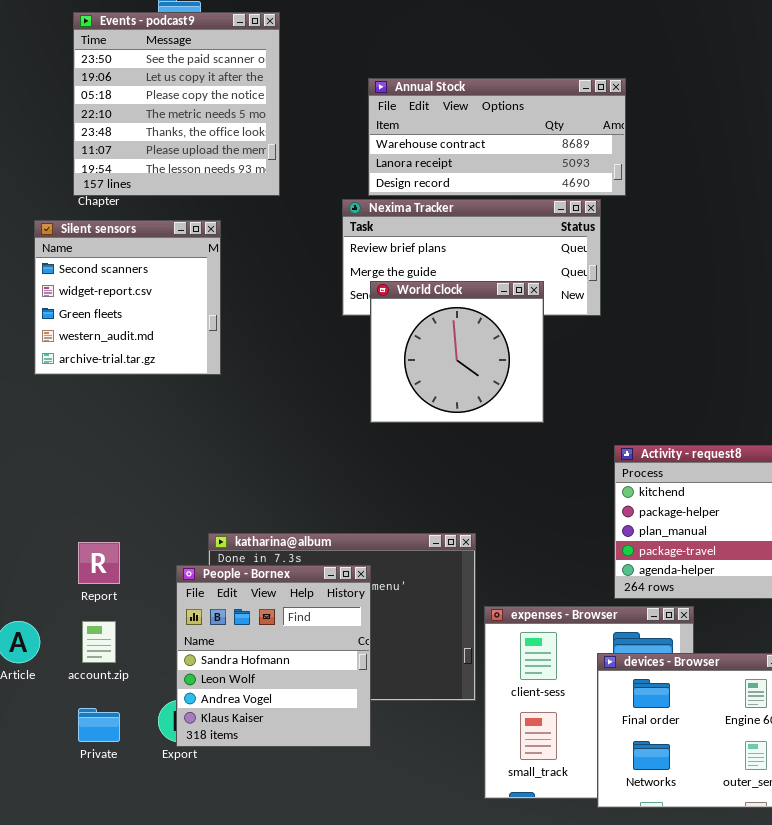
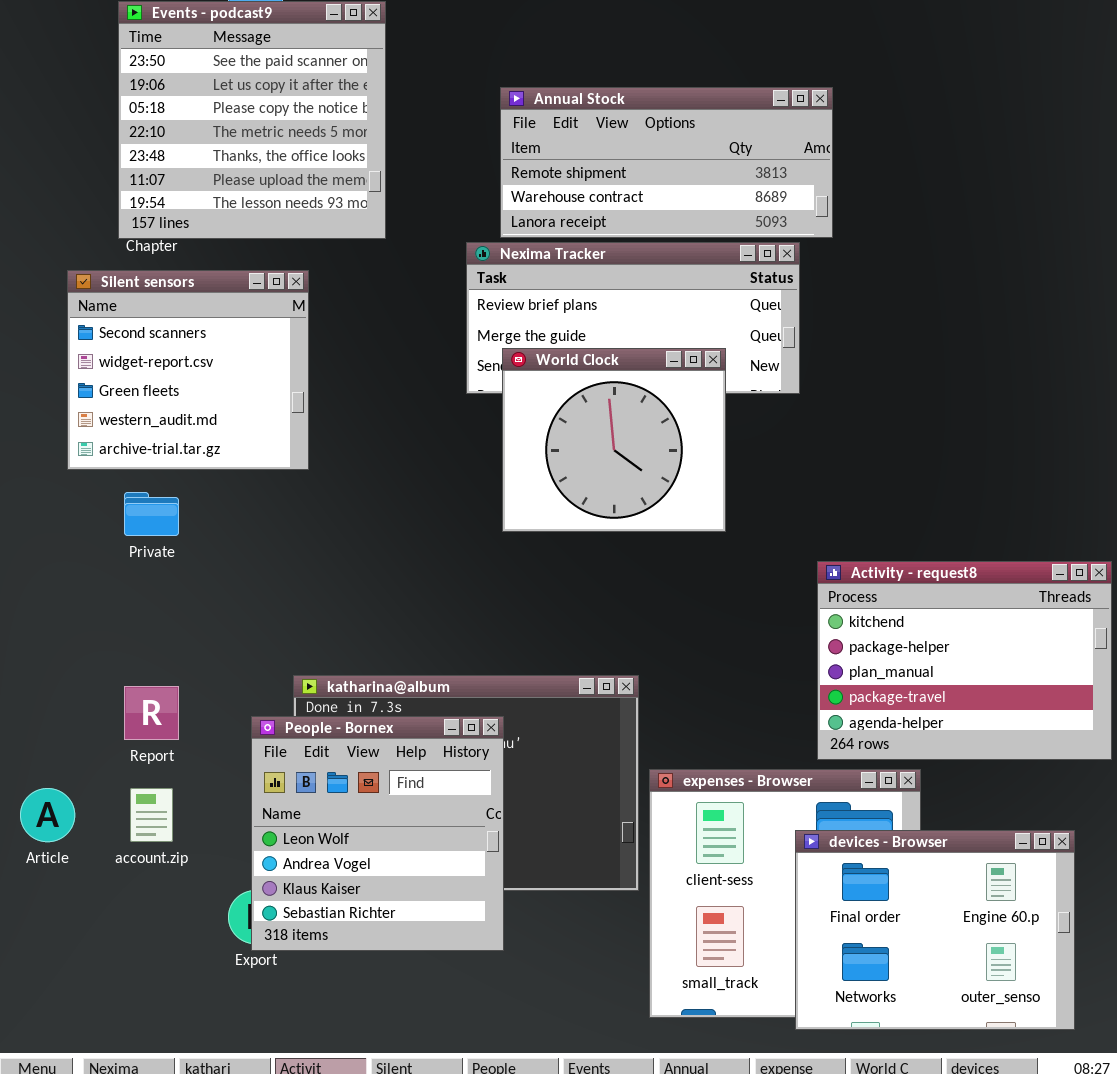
Annual Stock: [368,78,626,196] -> [500,87,833,238], scrolled up 1 row
People - Bornex: [176,565,371,747] -> [251,716,504,951], scrolled down 1 row
Private: [78,708,120,742] -> [124,492,179,536], moved

